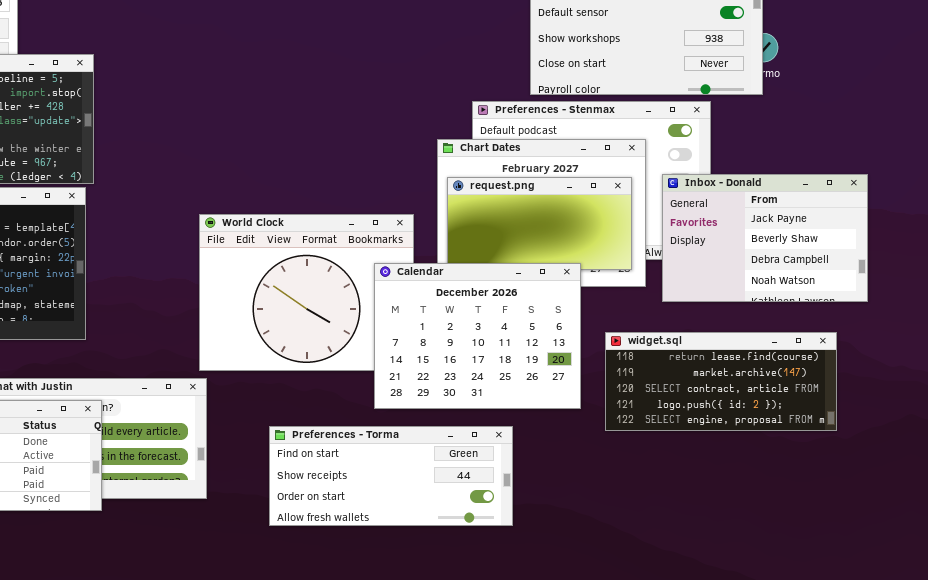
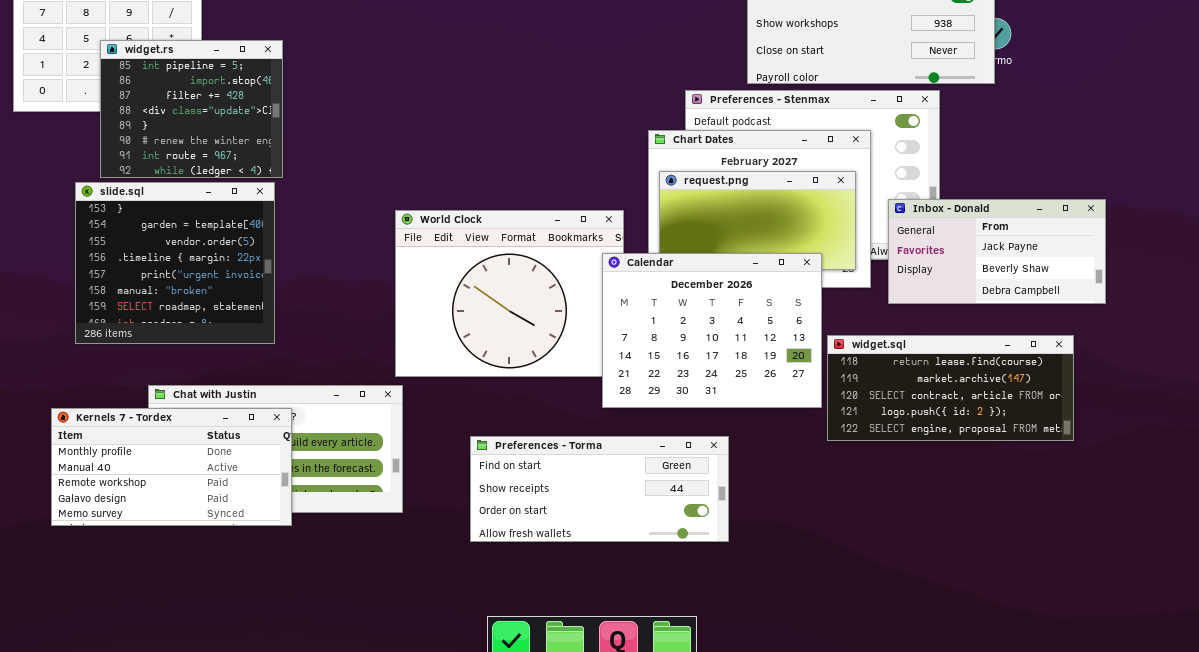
Inbox - Donald: [662,174,868,302] -> [888,199,1106,304], resized
Calendar: [374,263,581,409] -> [602,253,822,408], moved

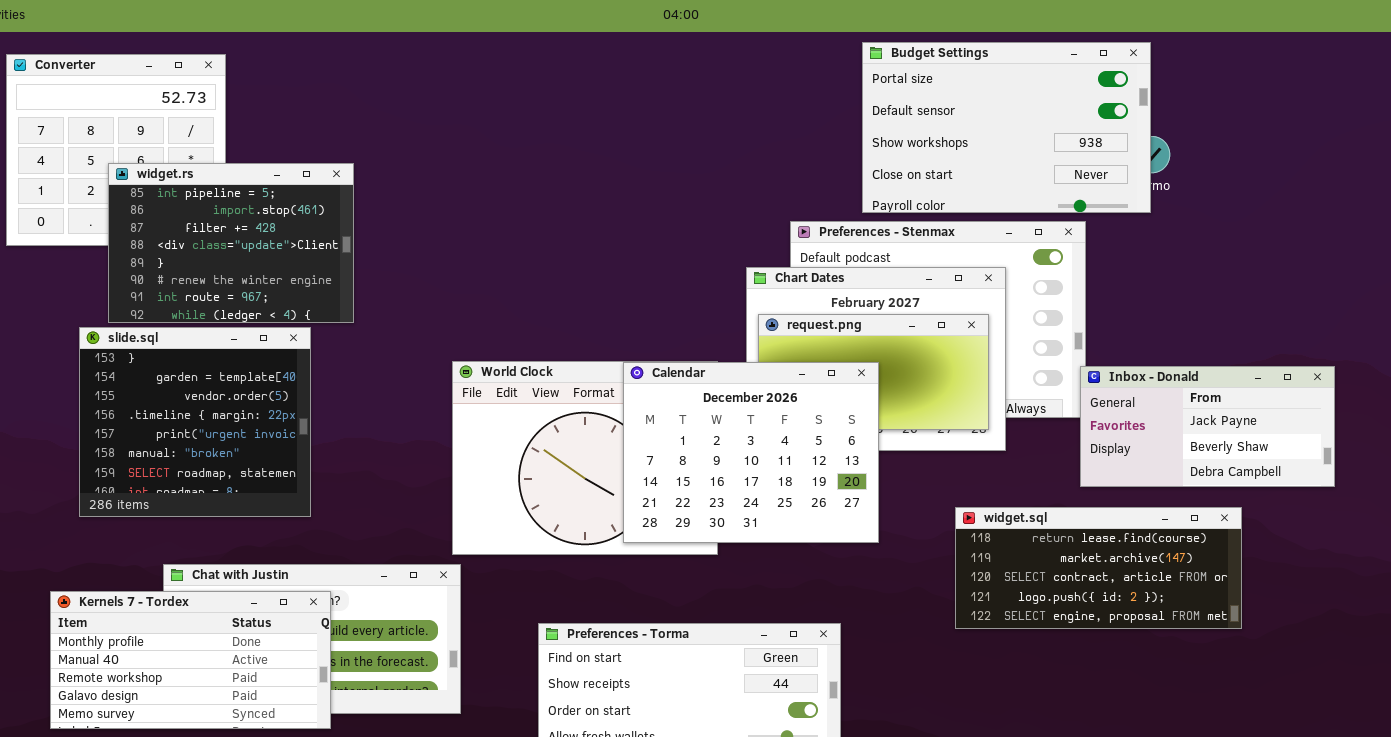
widget.rs: [100,40,283,178] -> [108,163,354,323], resized
Inbox - Donald: [888,199,1106,304] -> [1080,366,1335,487], moved
Calendar: [602,253,822,408] -> [623,362,879,543], moved

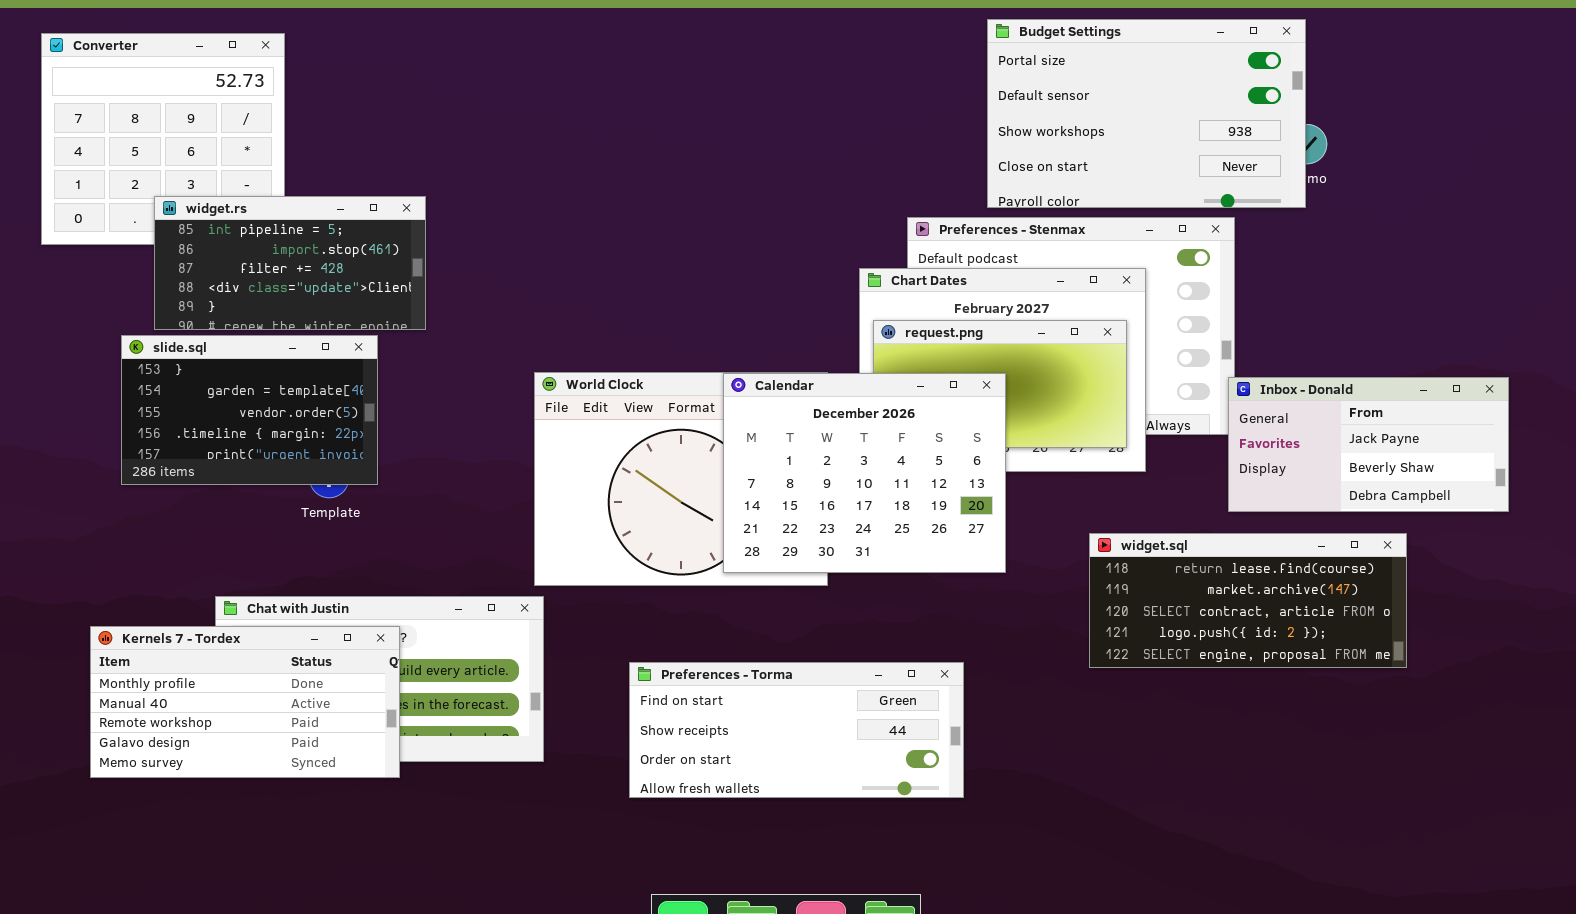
widget.rs: [108,163,354,323] -> [154,196,426,330], resized
slide.sql: [79,327,311,517] -> [121,335,378,485], resized

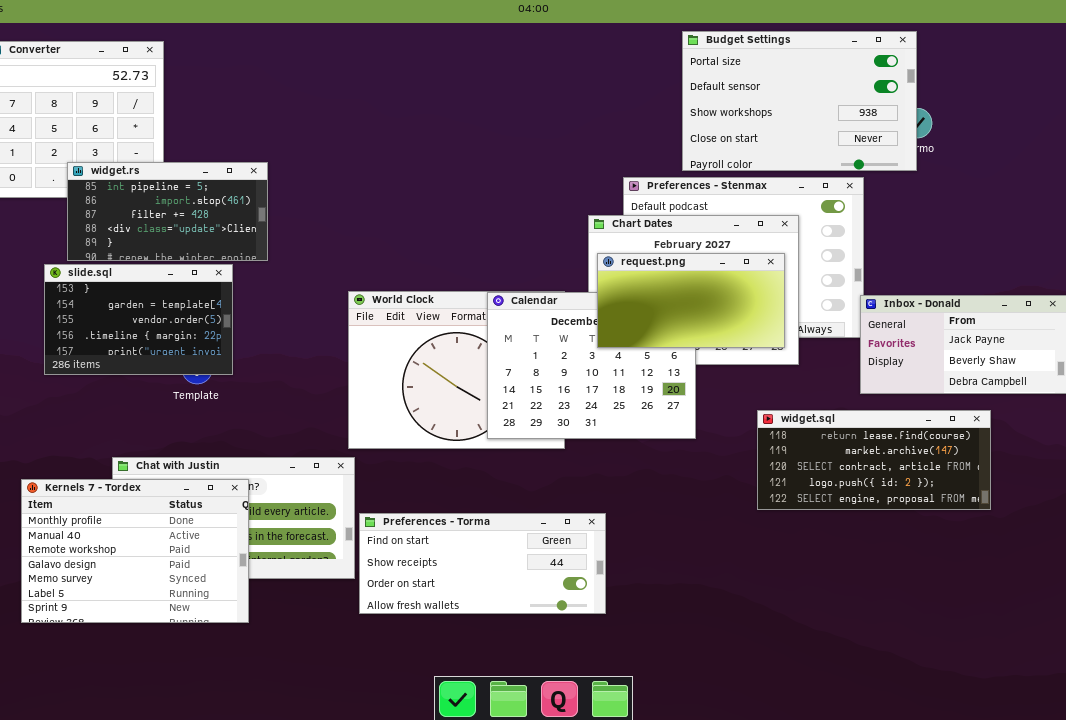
request.png: [873,320,1127,448] -> [597,253,785,348], raised
Kernels 7 - Tordex: [90,626,400,778] -> [21,479,249,623], resized
Preferences - Torma: [629,662,964,798] -> [359,513,606,614], moved

